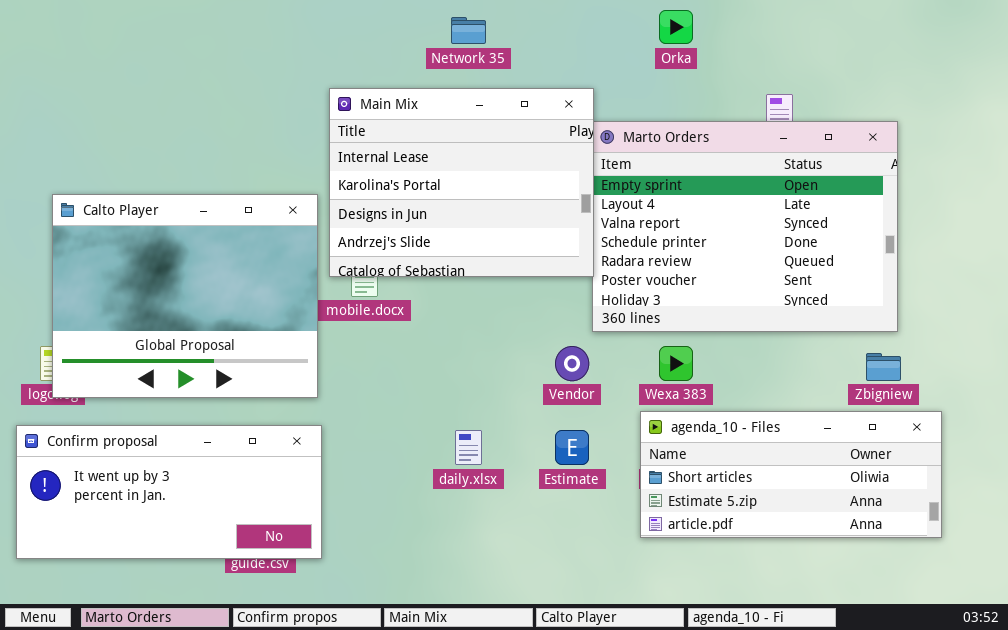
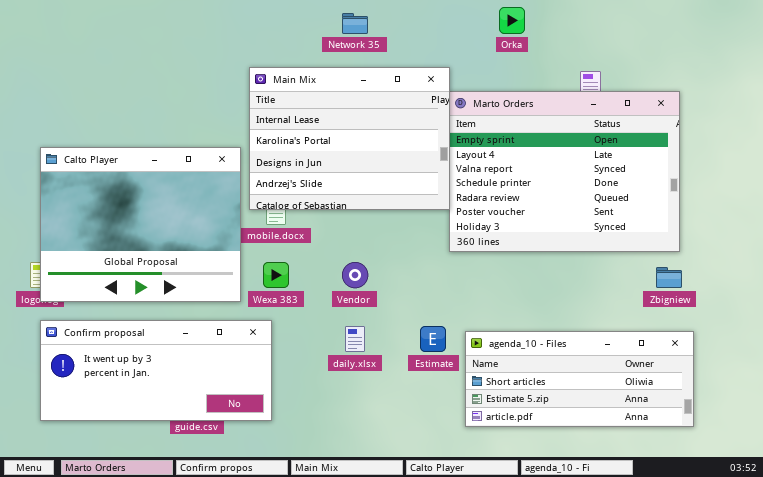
Vendor: [555,346,589,381] -> [342,262,368,288], moved
Wexa 383: [659,346,693,381] -> [263,262,289,288], moved
agenda_10 - Files: [640,411,942,538] -> [465,331,694,427], moved
Confirm proposal: [16,425,322,559] -> [40,320,272,421], moved

